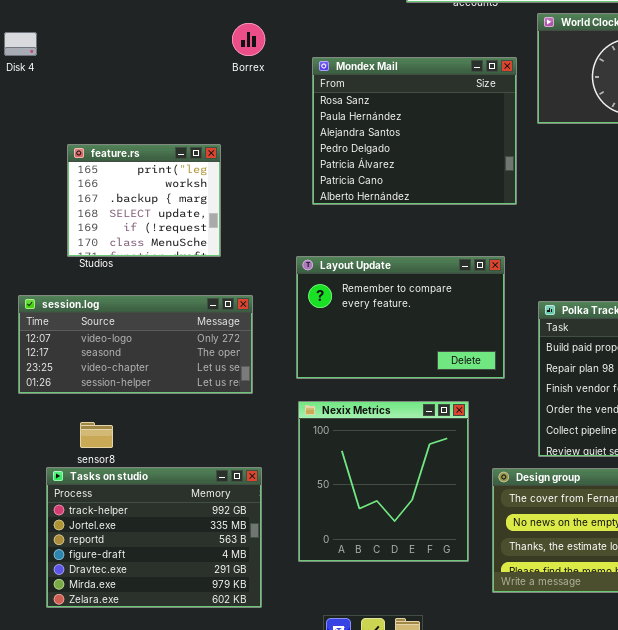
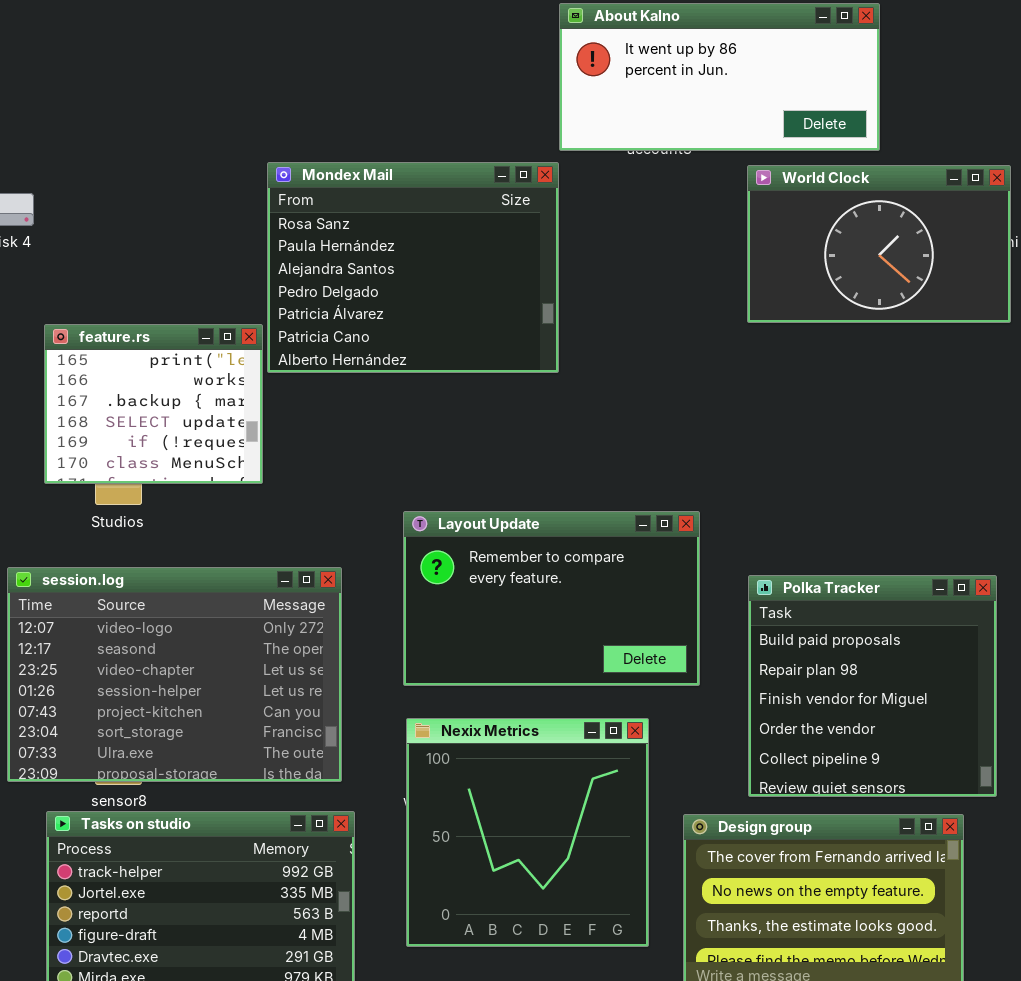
Mondex Mail: [312,57,517,205] -> [267,162,559,373], moved
feature.rs: [67,144,221,257] -> [44,324,263,484], moved
session.log: [18,295,253,394] -> [7,567,342,782], resized

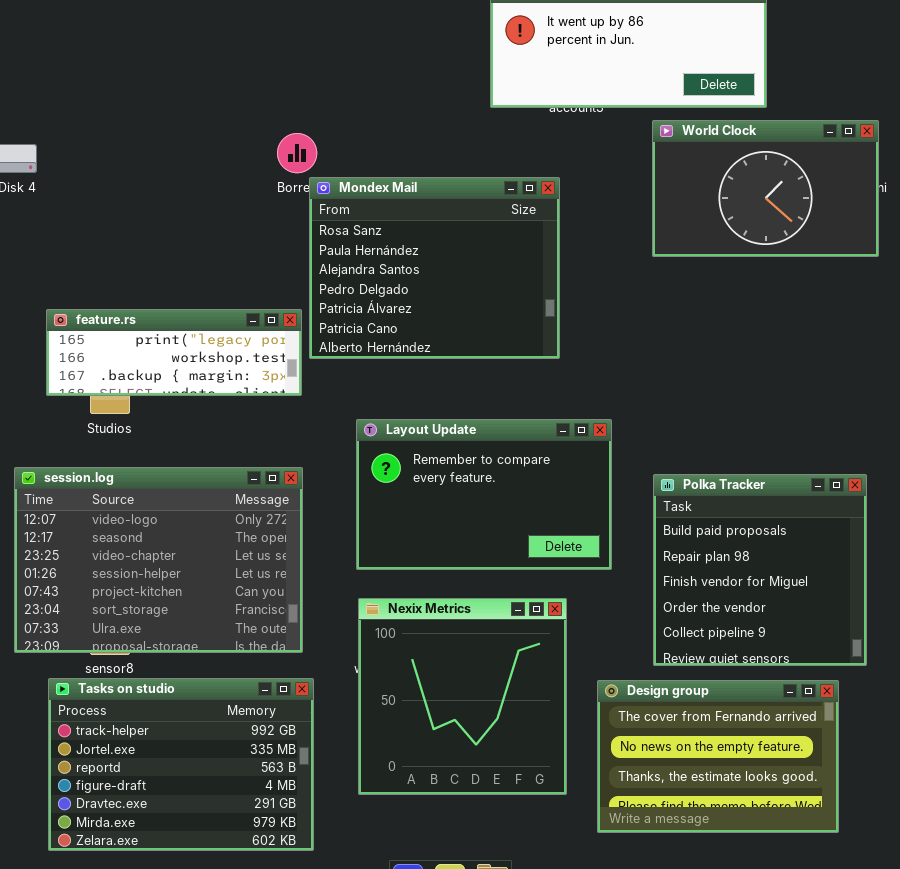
Mondex Mail: [267,162,559,373] -> [309,177,560,359], moved
feature.rs: [44,324,263,484] -> [46,309,302,396], resized

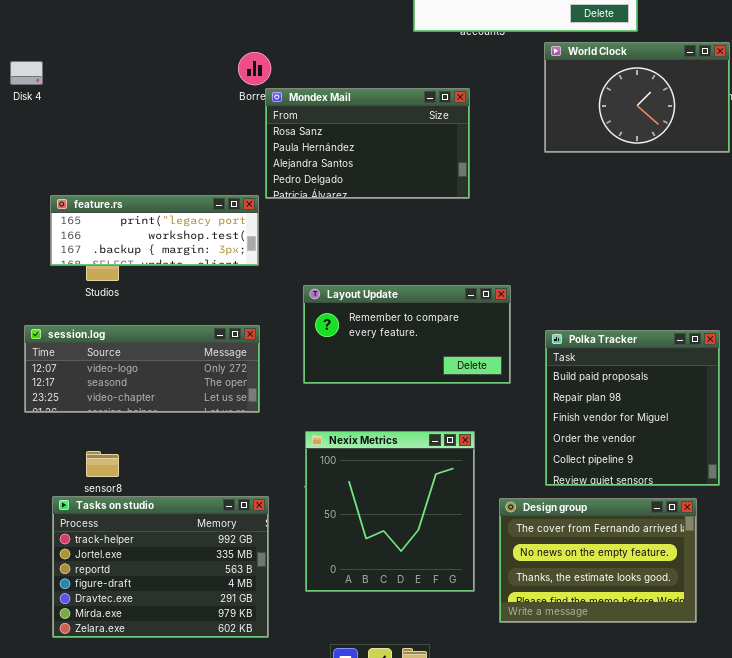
Mondex Mail: [309,177,560,359] -> [265,88,470,199], resized
Layout Update: [356,419,612,570] -> [303,285,511,384], resized
session.log: [14,467,303,653] -> [24,325,260,413], resized

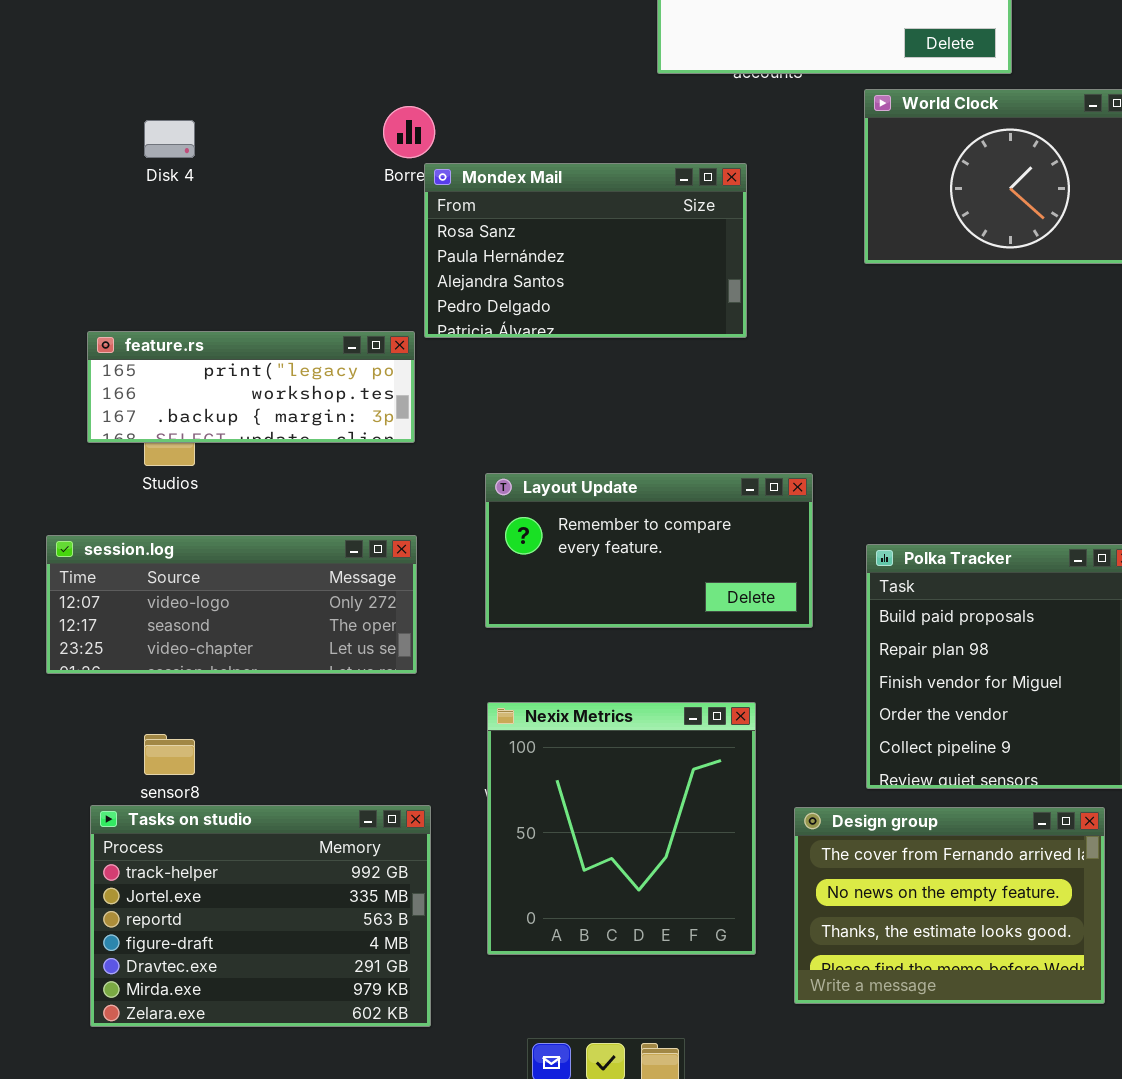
Disk 4: [10,61,43,85] -> [144,120,195,158], moved

